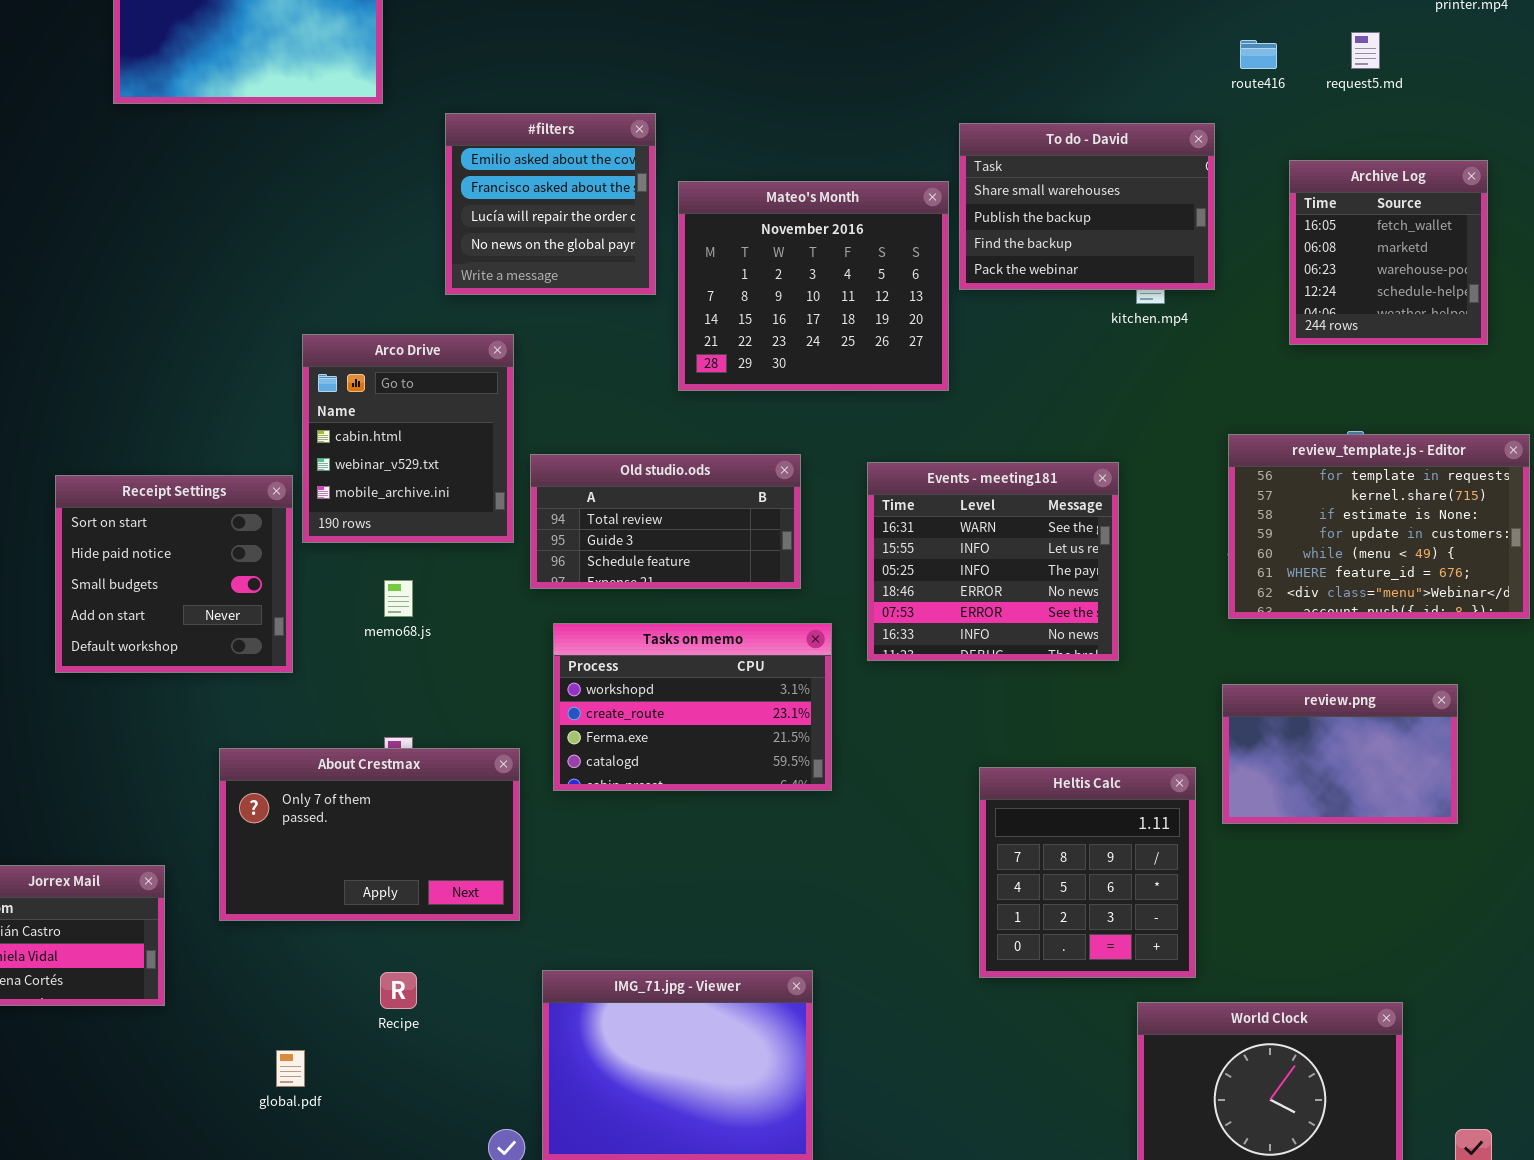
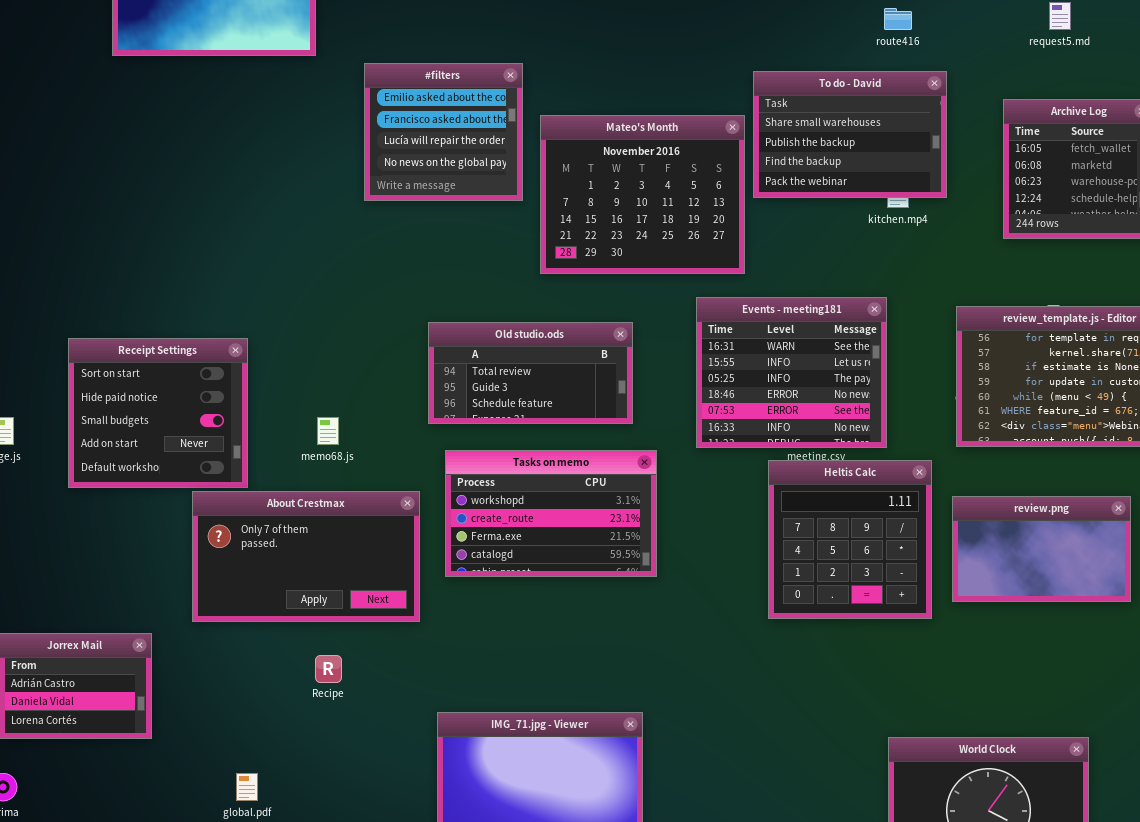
route416: [1240,40,1277,69] -> [884,8,912,30], moved
Arco Drive: [302,334,514,543] -> none, closed
Events - meeting181: [867,462,1119,661] -> [696,297,887,448], moved
About Crestmax: [219,748,520,921] -> [192,491,420,622], moved
Heltis Calc: [979,767,1196,978] -> [768,460,932,619], moved
Recipe: [380,972,417,1009] -> [315,655,342,683], moved

